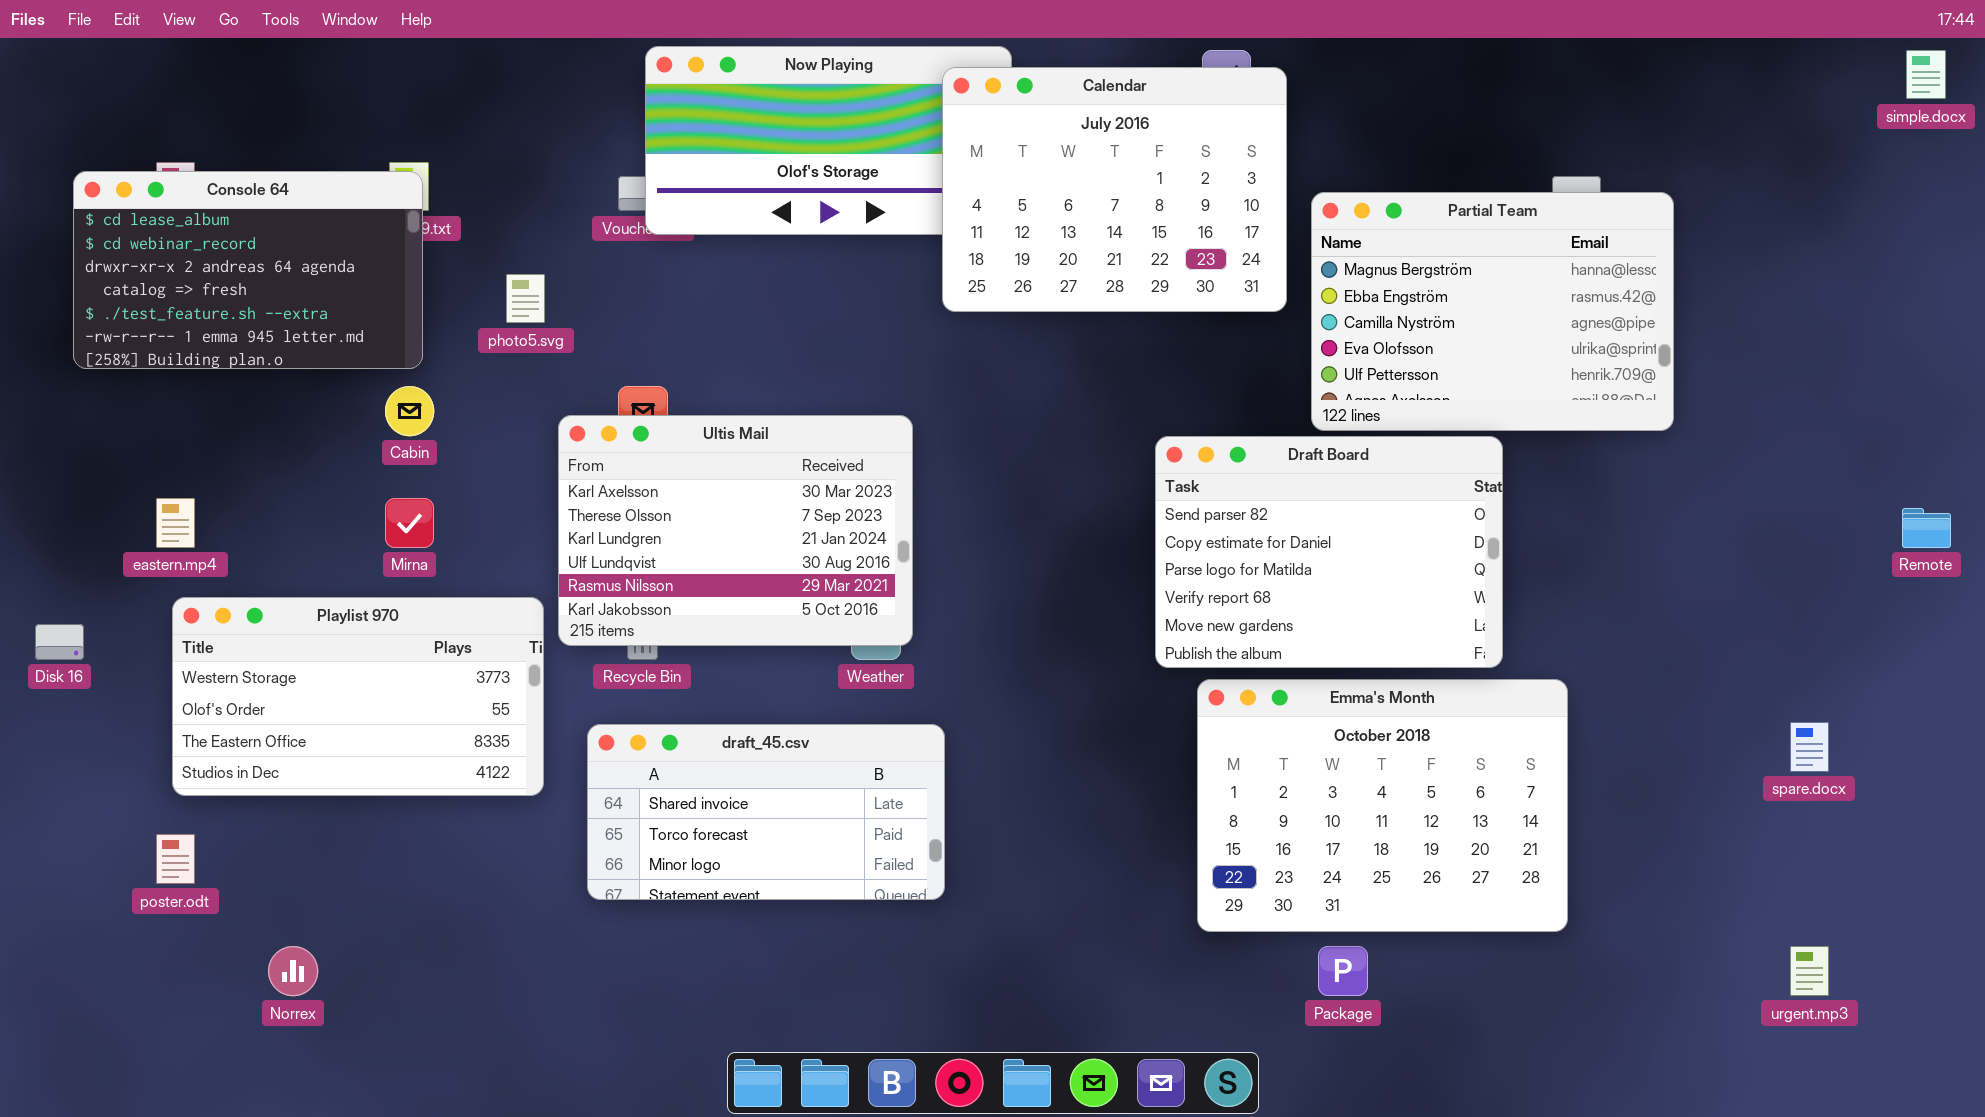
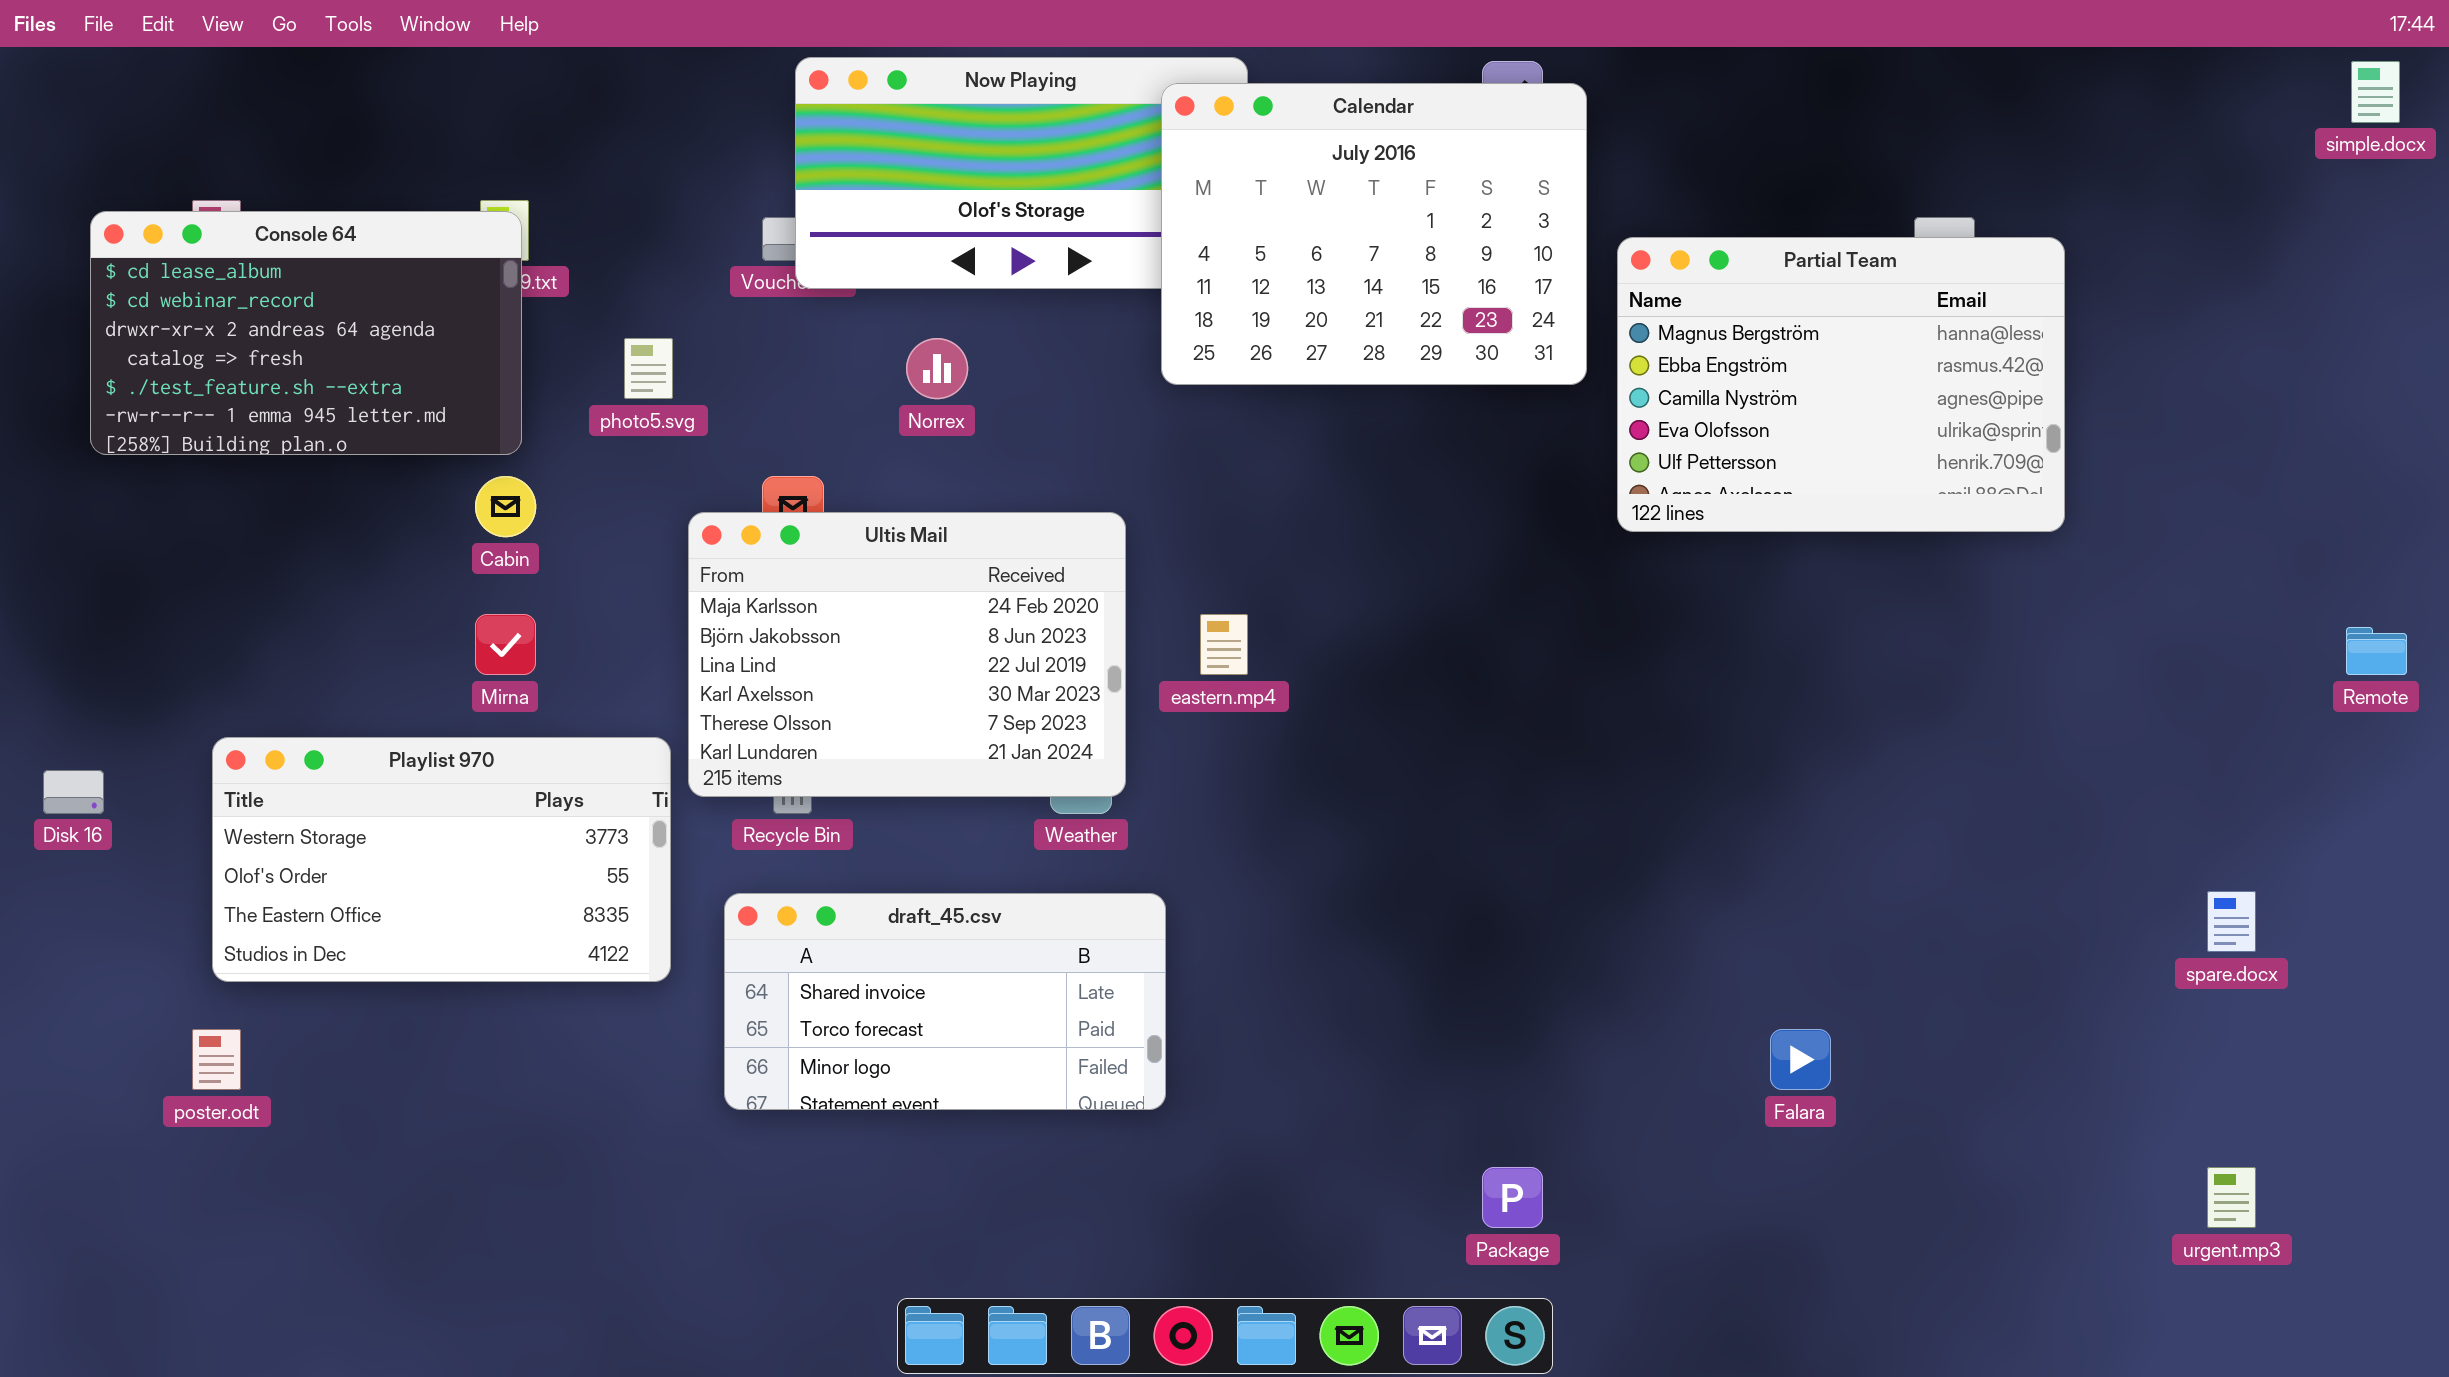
Ultis Mail: [558,415,913,646] -> [688,512,1126,797], scrolled up 3 rows
Draft Board: [1155,436,1503,668] -> none, closed
eastern.mp4: [156,498,195,548] -> [1200,614,1248,675], moved
Emma's Month: [1197,679,1568,932] -> none, closed
Norrex: [268,946,318,996] -> [906,338,968,399], moved
Package: [1318,946,1368,996] -> [1482,1167,1543,1228], moved

